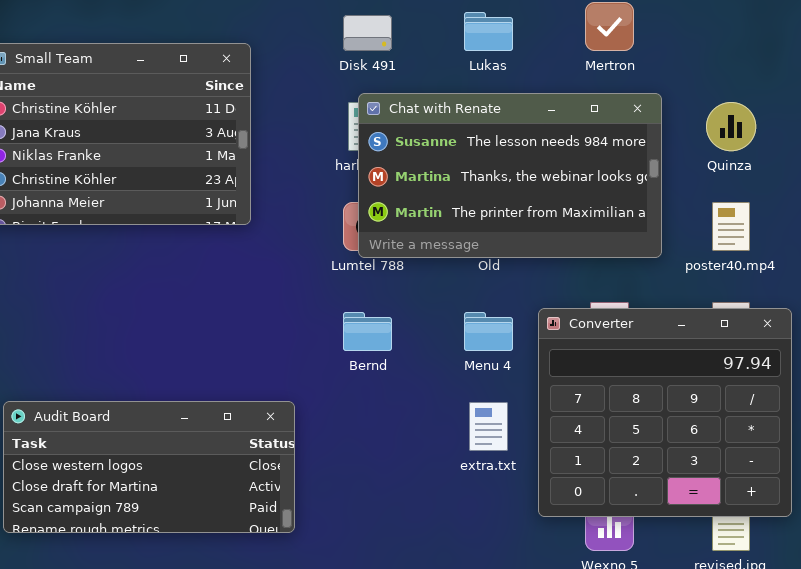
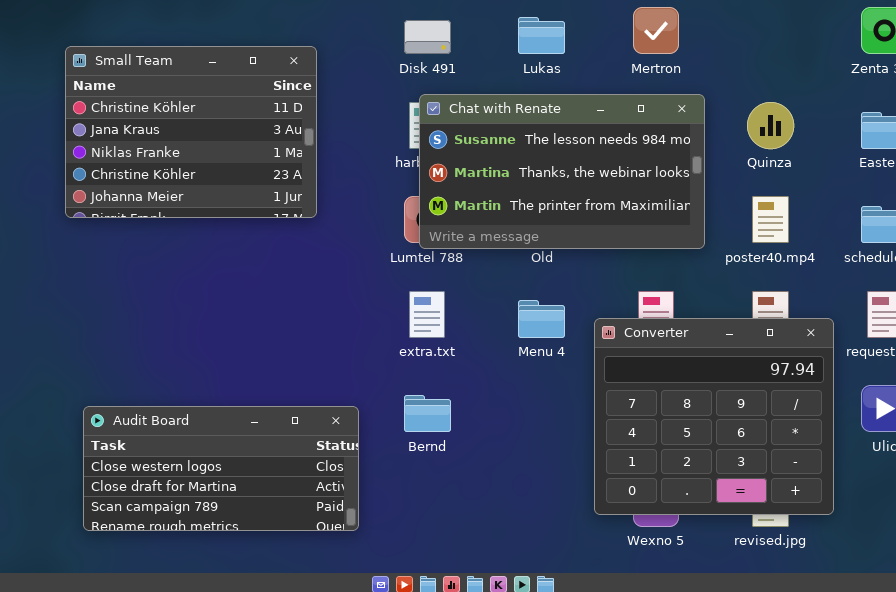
Converter: [538,308,792,517] -> [594,318,834,515], moved
Bernd: [343,312,392,351] -> [404,395,451,432], moved
Audit Board: [3,401,295,533] -> [83,406,359,531], moved
extra.txt: [469,402,508,451] -> [409,291,445,338], moved

